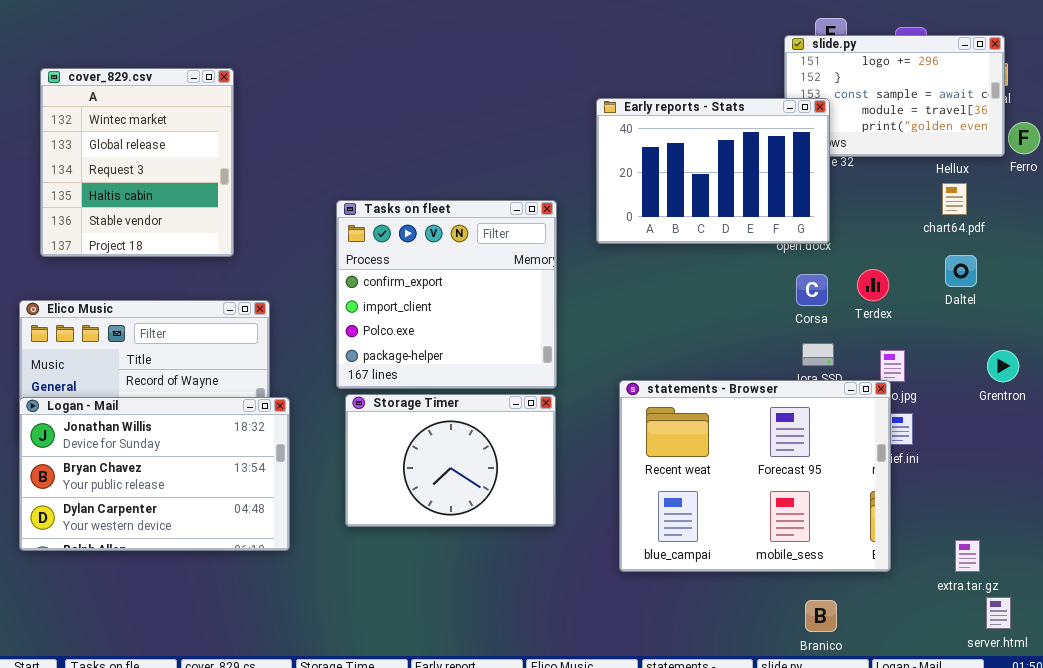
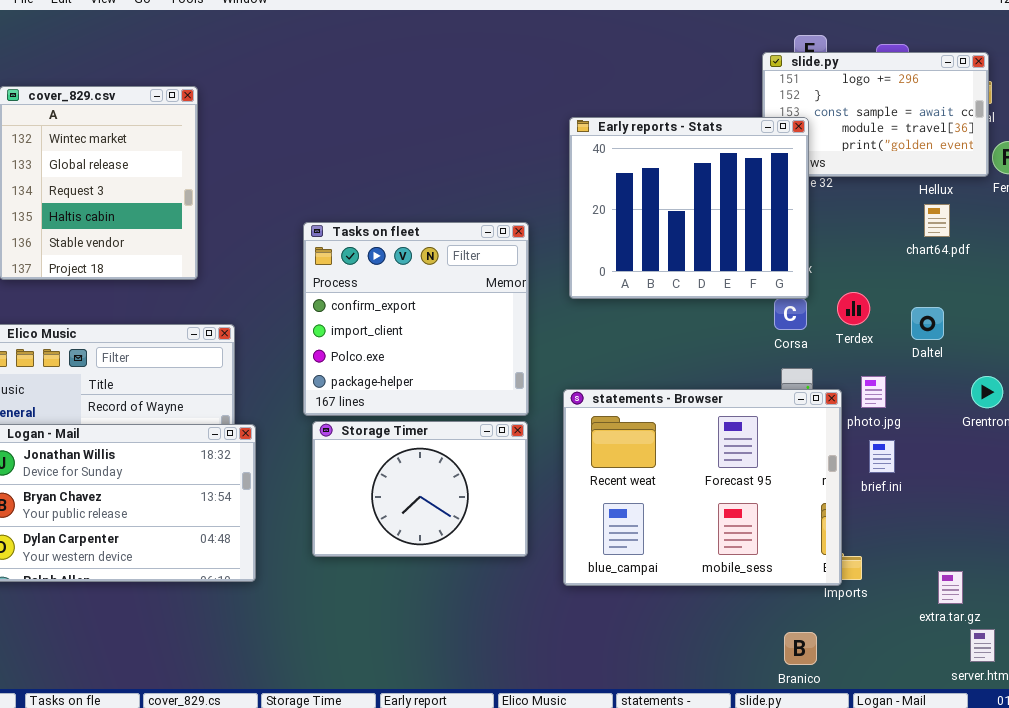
Early reports - Stats: [596,98,830,244] -> [569,117,809,299], resized
Daltel: [945,255,977,287] -> [911,307,944,340], moved
statements - Browser: [619,380,891,572] -> [563,389,842,586], moved

